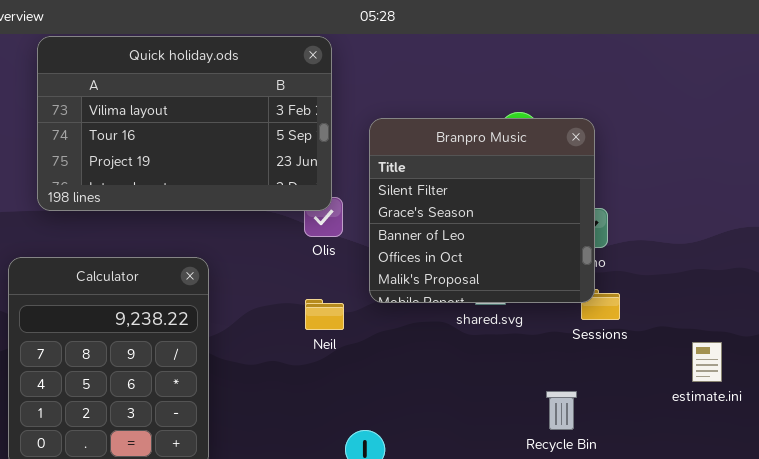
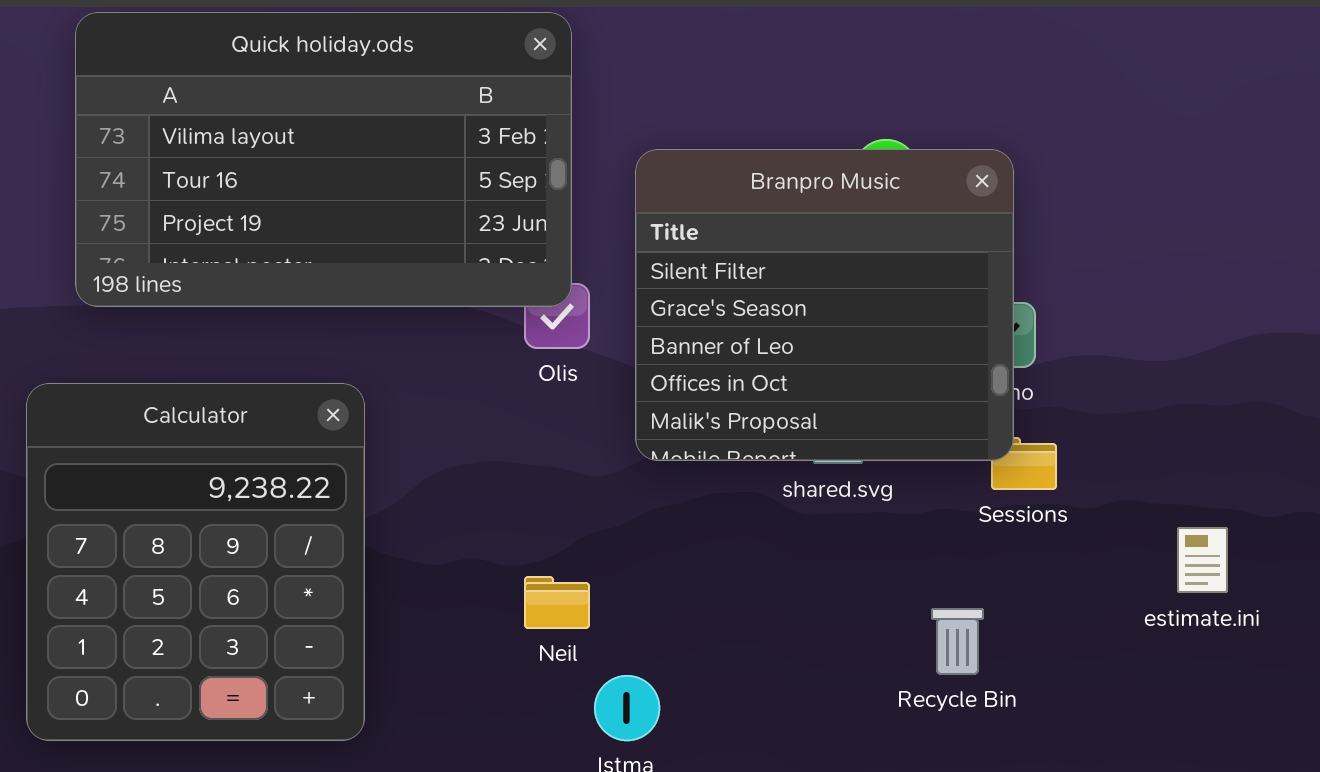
Neil: [305,299,344,330] -> [524,576,590,629], moved

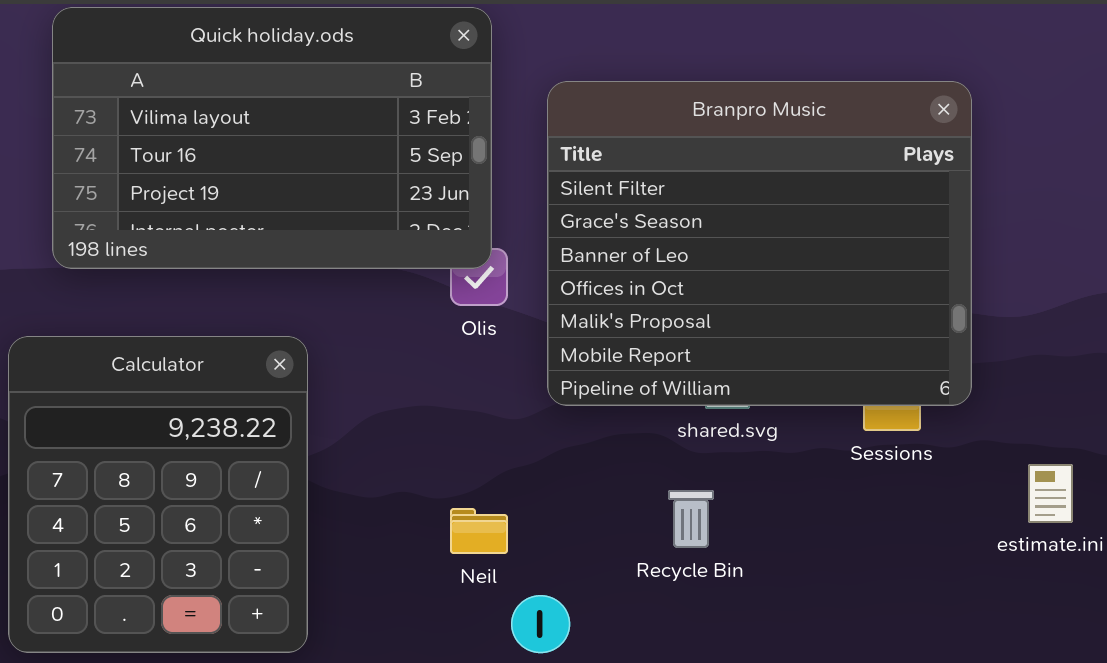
Branpro Music: [635,149,1014,461] -> [547,81,972,406], resized
Recycle Bin: [931,608,984,675] -> [668,490,714,548], moved

